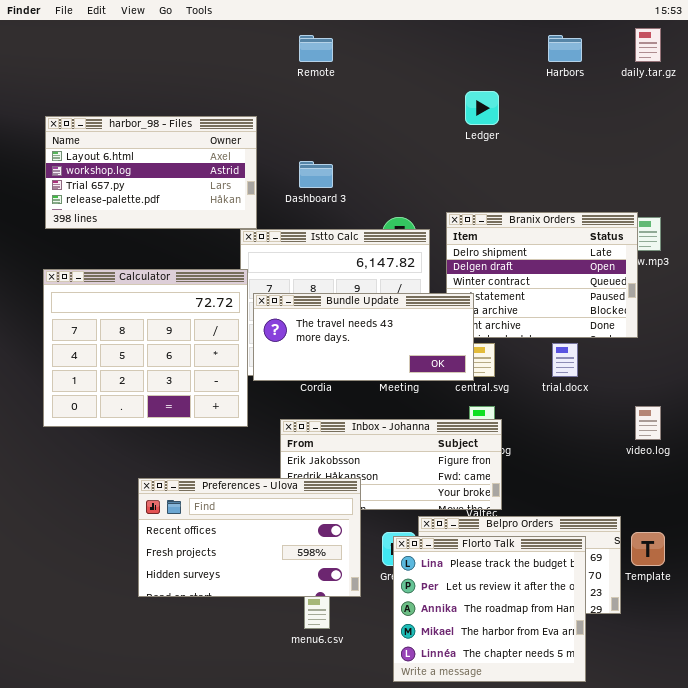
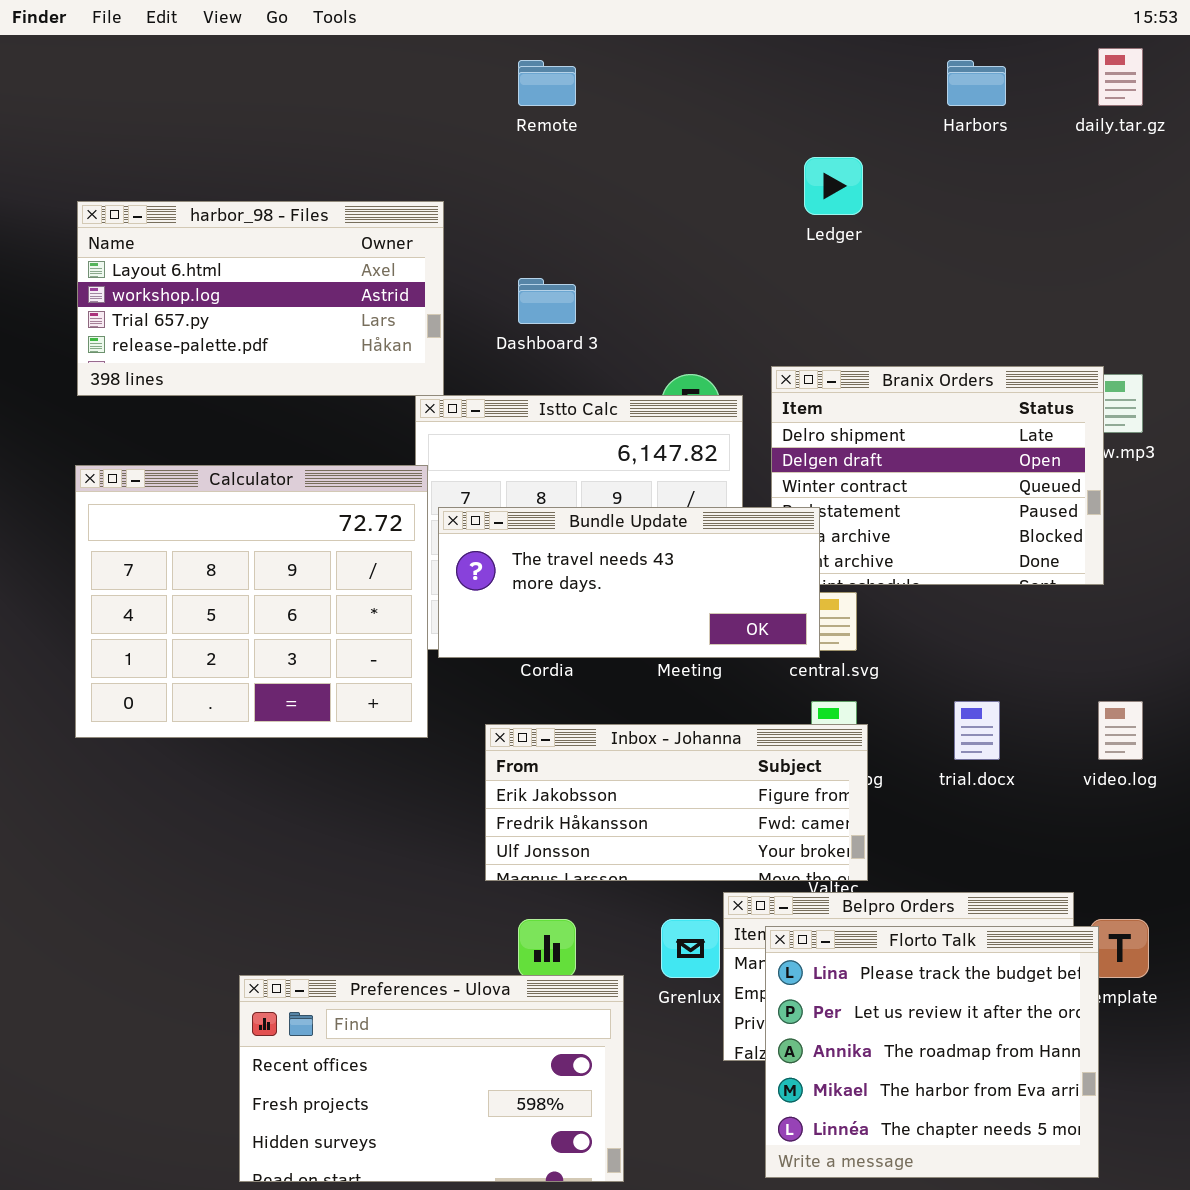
trial.docx: [552,343,578,377] -> [954,701,1000,760], moved
Preferences - Ulova: [138,478,361,597] -> [239,975,624,1182], moved
Florto Talk: [393,536,586,682] -> [765,926,1099,1178], moved

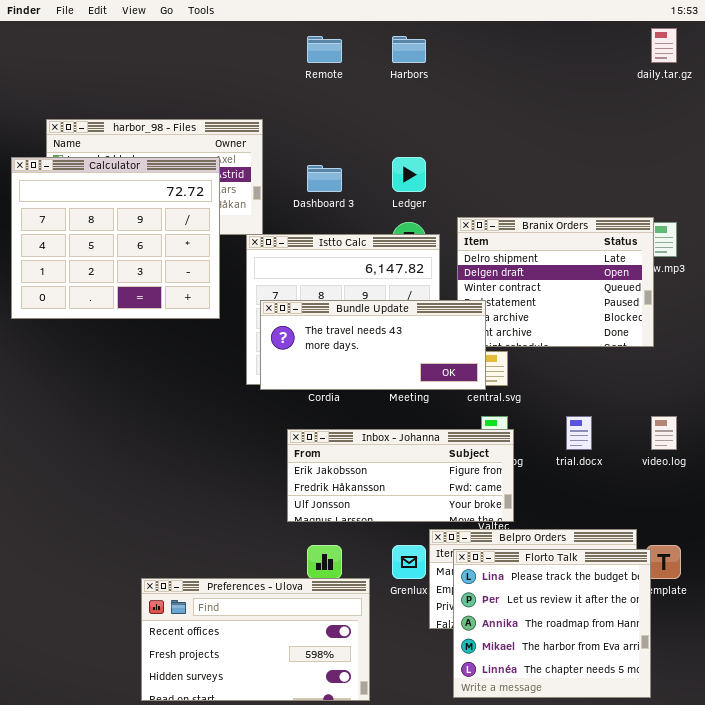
Harbors: [947,60,1006,106] -> [392,36,426,63], moved
Ledger: [804,157,863,215] -> [392,157,426,192], moved
Calculator: [75,465,428,738] -> [11,157,220,319], moved

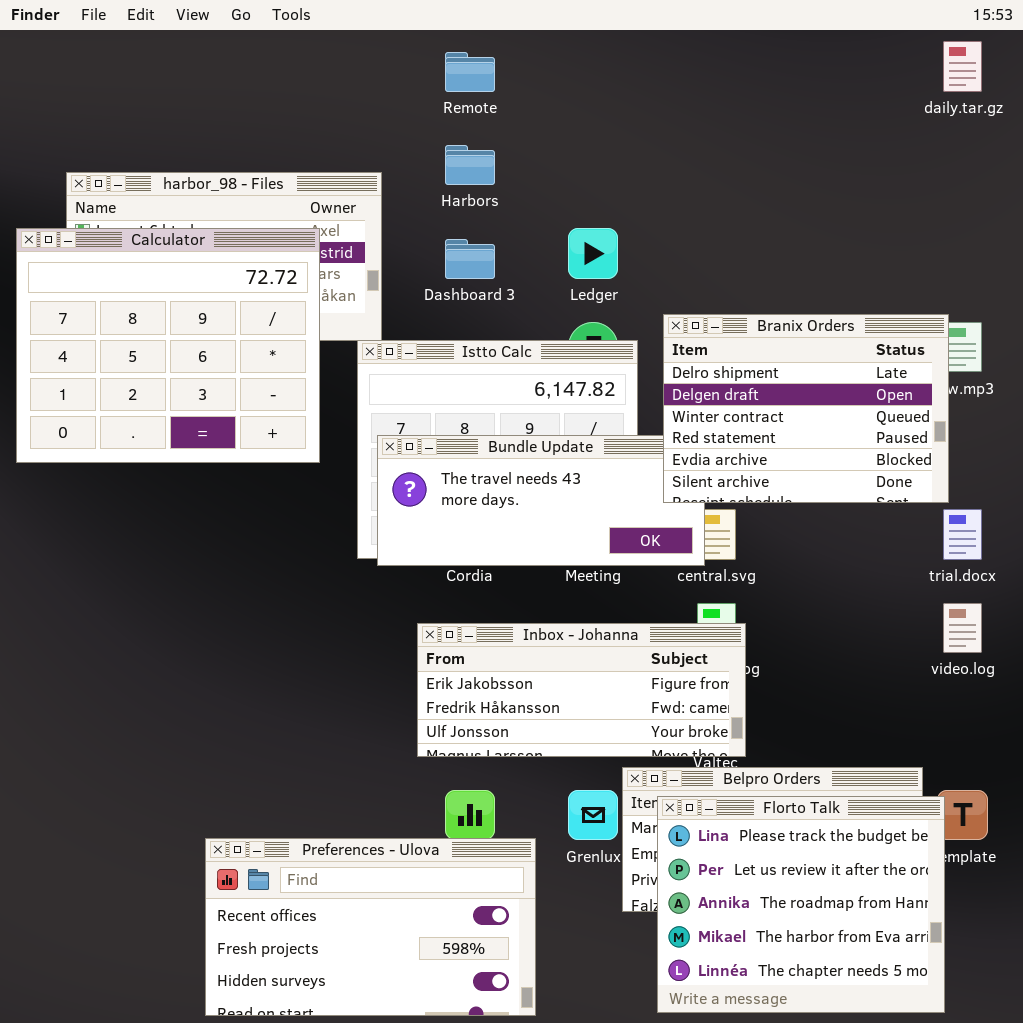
Harbors: [392,36,426,63] -> [445,145,495,185], moved
Branix Orders: [457,217,654,347] -> [663,314,949,503], raised
trial.docx: [566,416,592,450] -> [943,509,982,560], moved

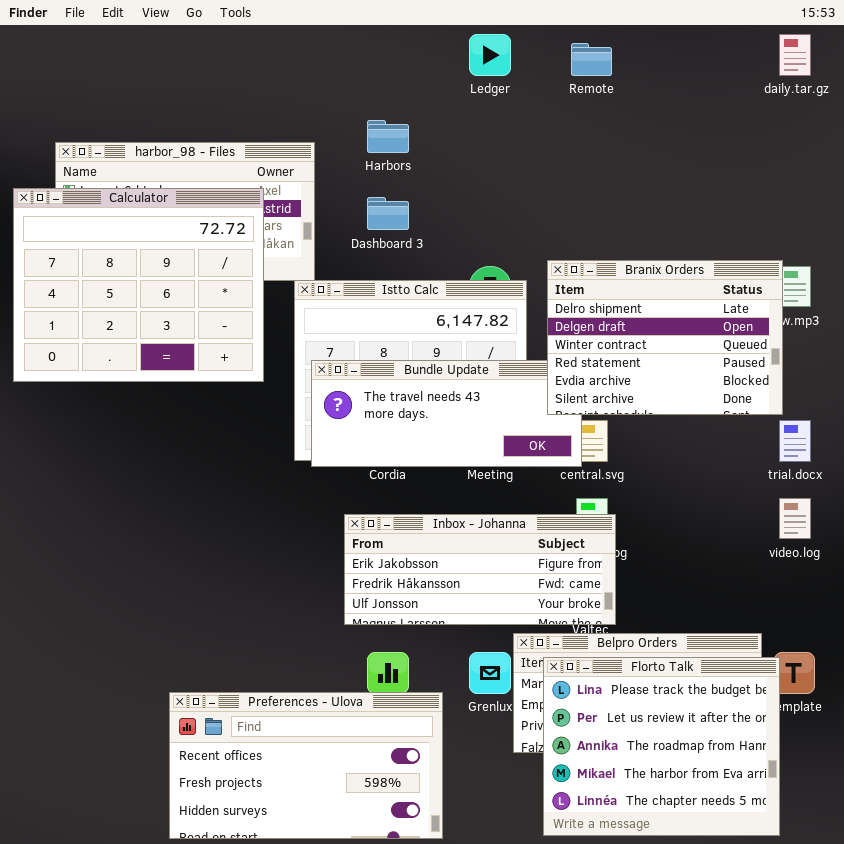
Remote: [445,52,495,92] -> [571,43,612,76], moved
Ledger: [568,228,618,279] -> [469,34,511,76], moved

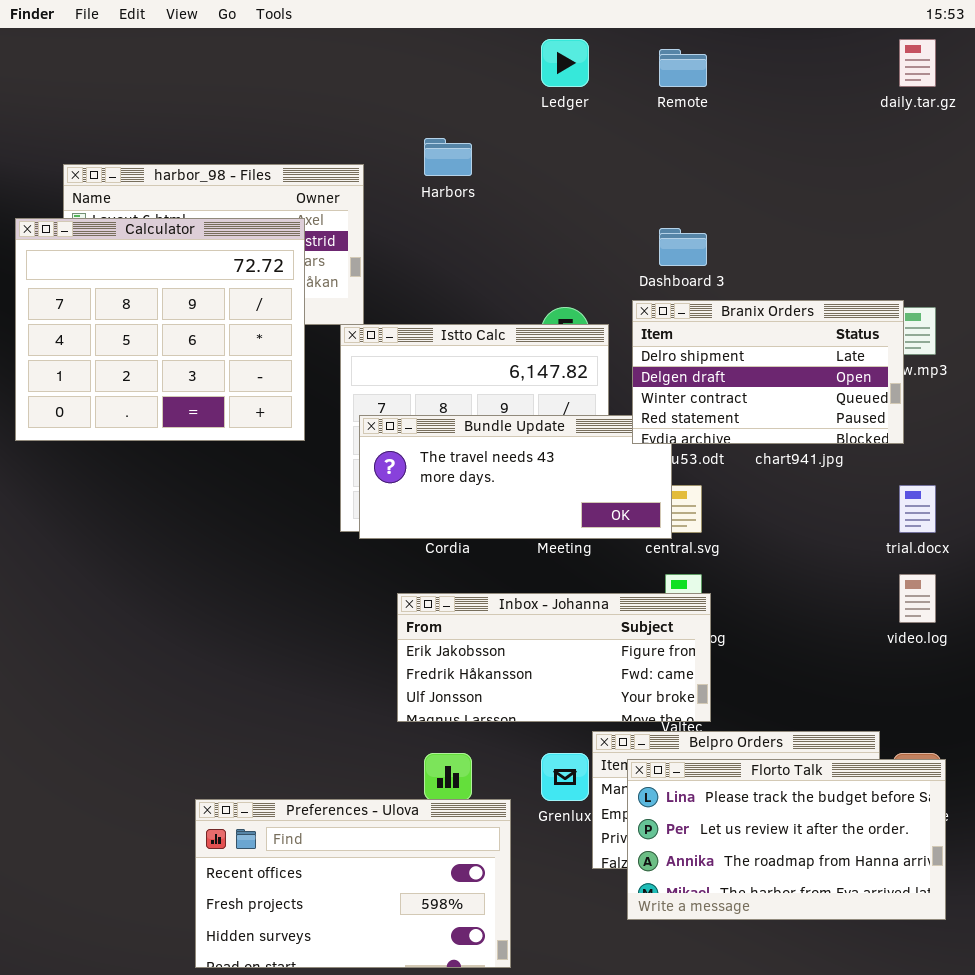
Dashboard 3: [367,197,409,230] -> [659,228,707,266], moved
Branix Orders: [547,260,783,415] -> [632,300,904,444], resized
Florto Talk: [543,657,780,836] -> [627,759,946,920], resized

